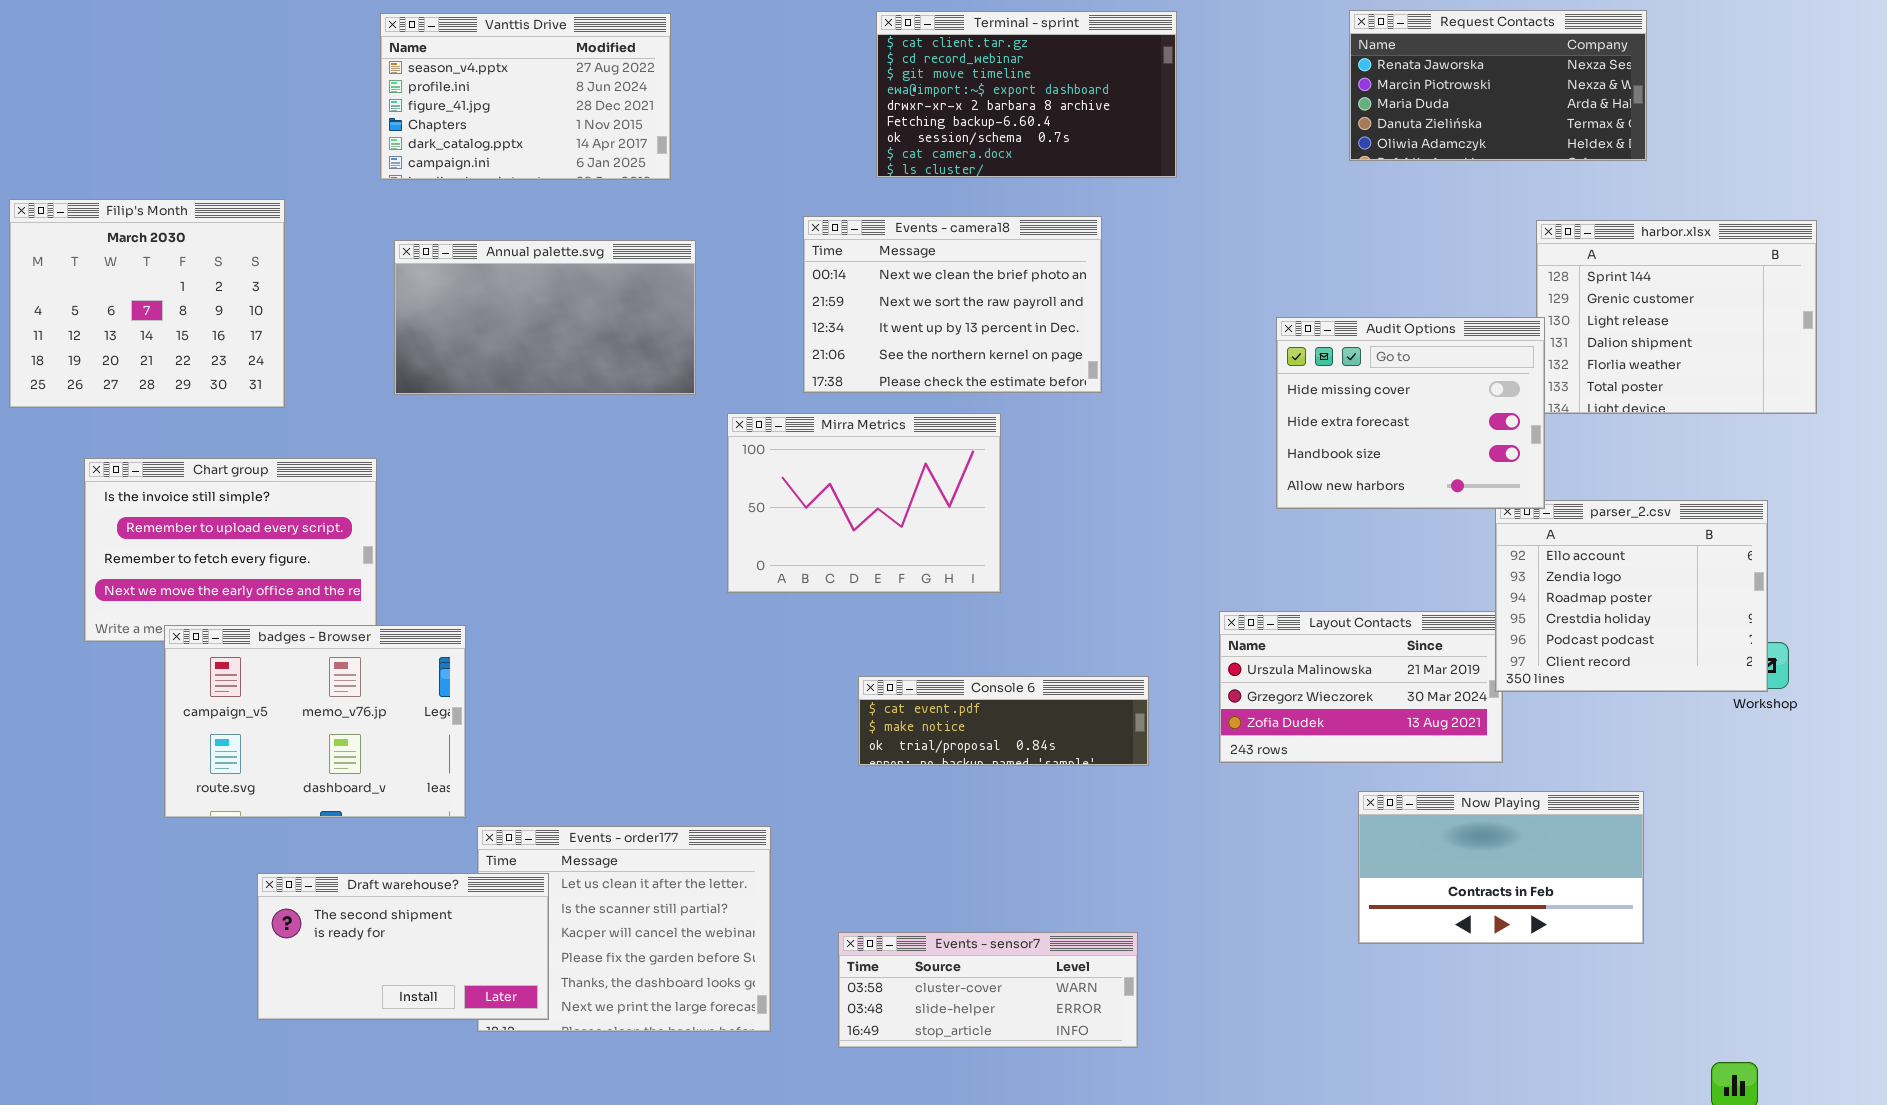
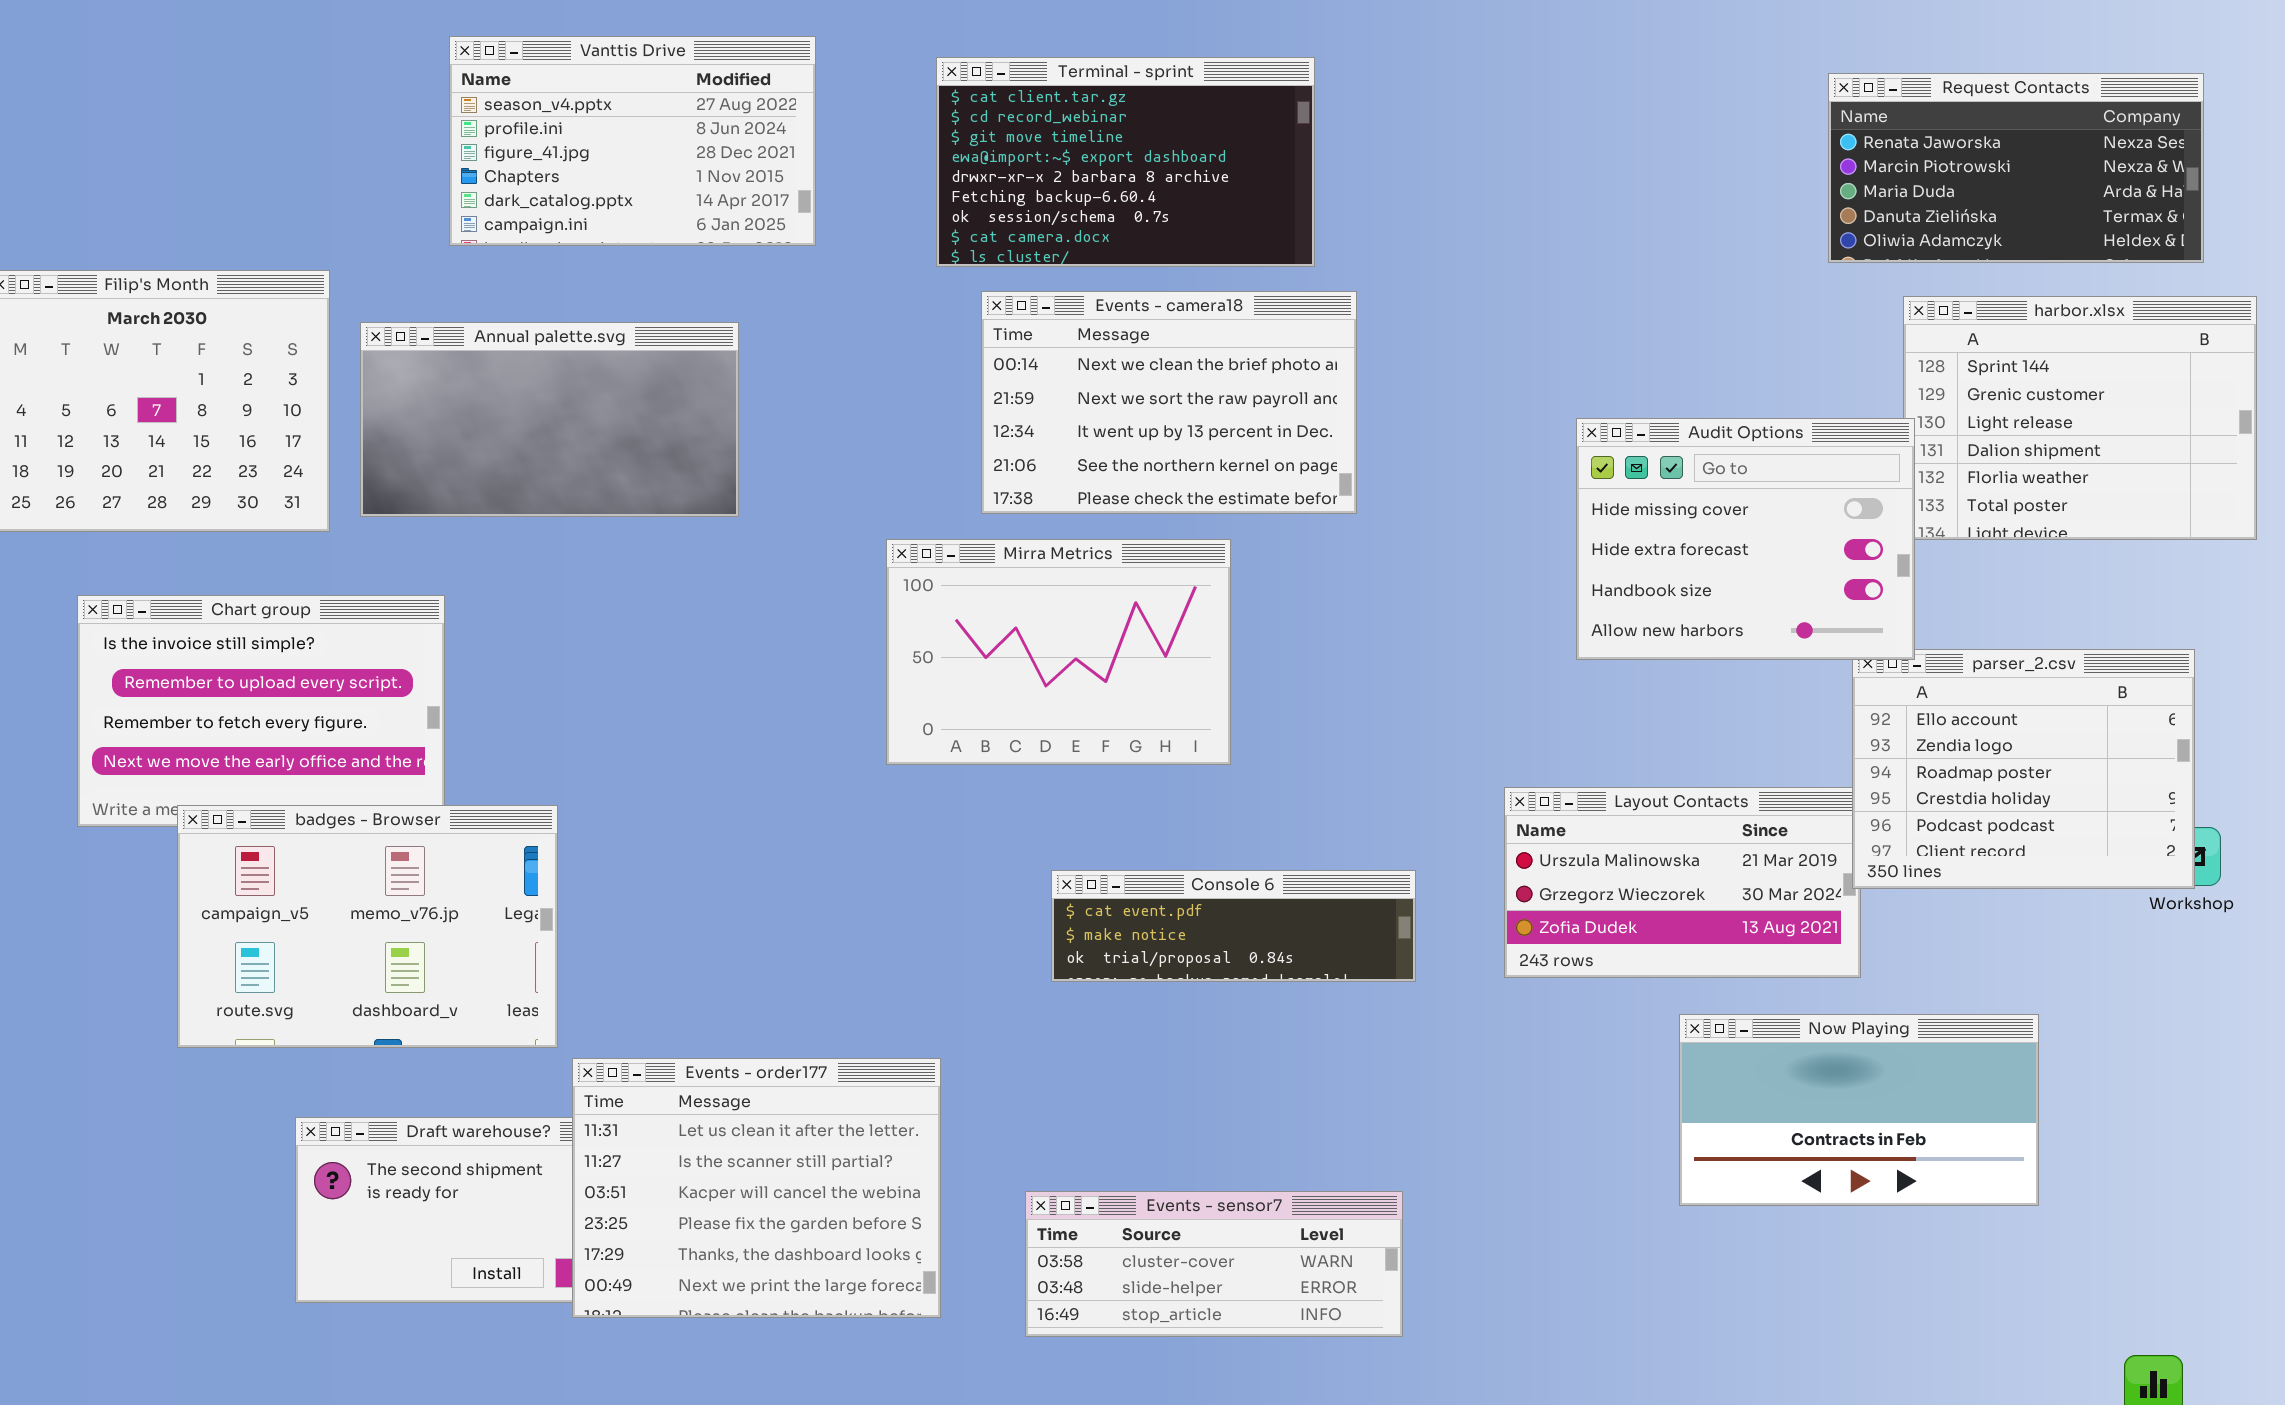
Request Contacts: [1349,10,1647,161] -> [1828,73,2204,263], moved
Terminal - sprint: [876,11,1177,178] -> [936,57,1315,267], moved
Annual palette.svg: [394,240,696,395] -> [360,322,739,517], moved
Events - order177: [477,826,771,1032] -> [572,1058,941,1318], raised

